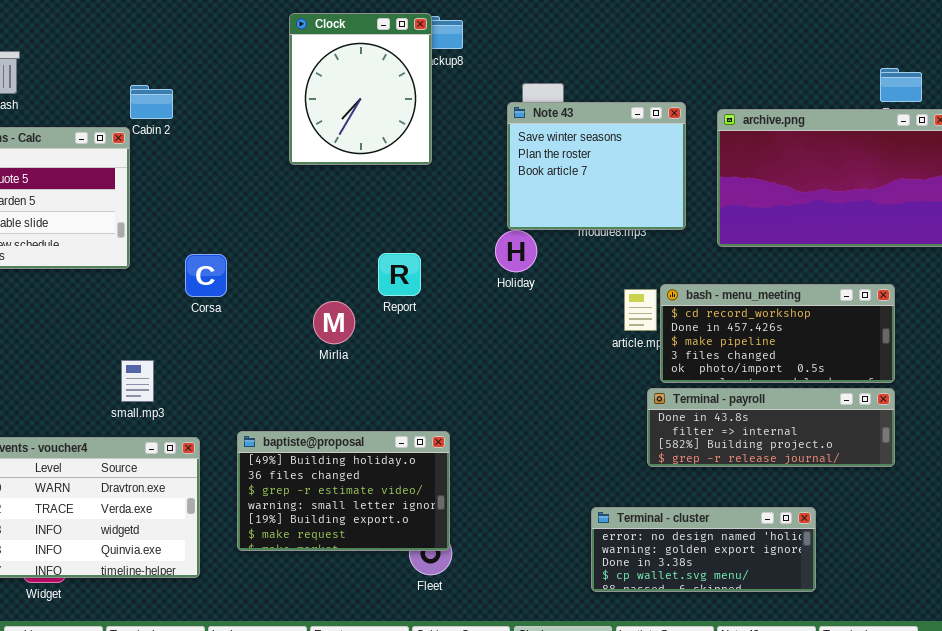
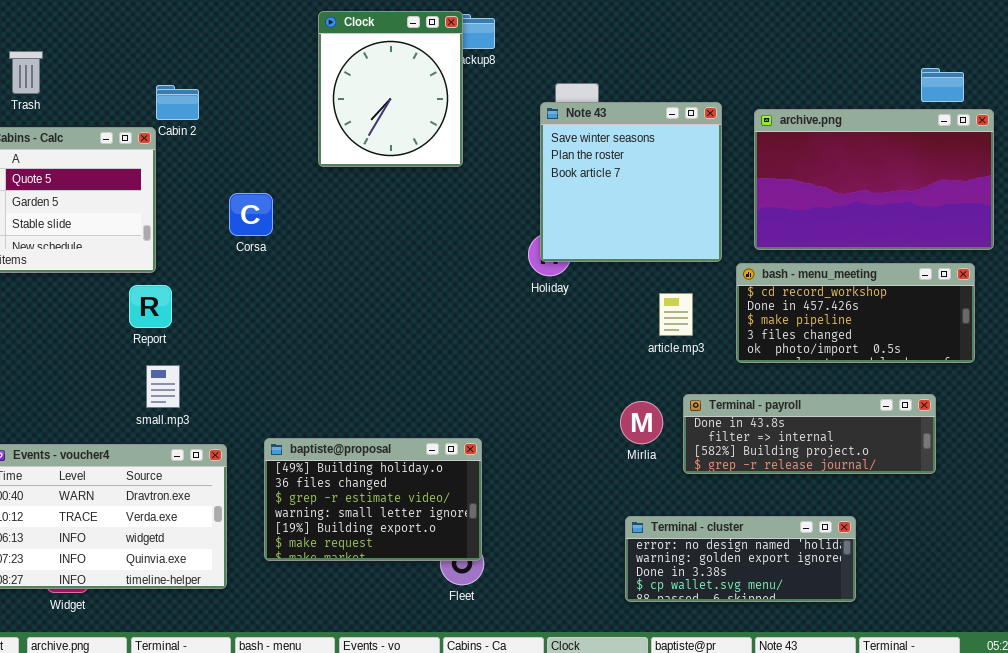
Note 43: [507,102,686,230] -> [540,102,722,262], resized
Report: [378,253,421,296] -> [129,285,172,328], moved
Corsa: [185,254,227,297] -> [229,193,273,236], moved
bash - menu_meeting: [660,284,895,383] -> [736,263,975,363], moved
Mirlia: [313,301,355,344] -> [620,401,663,444], moved

